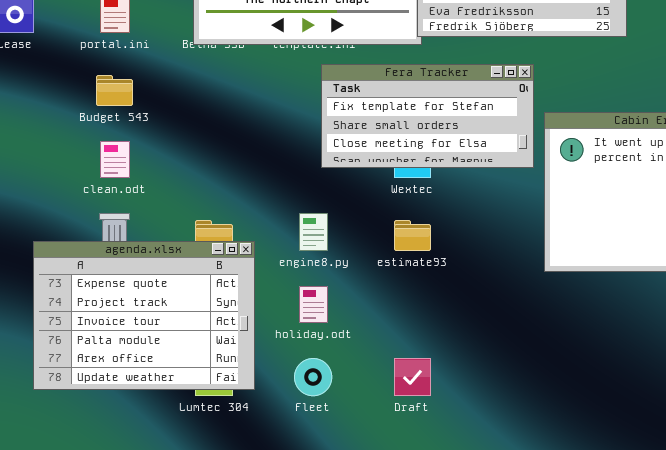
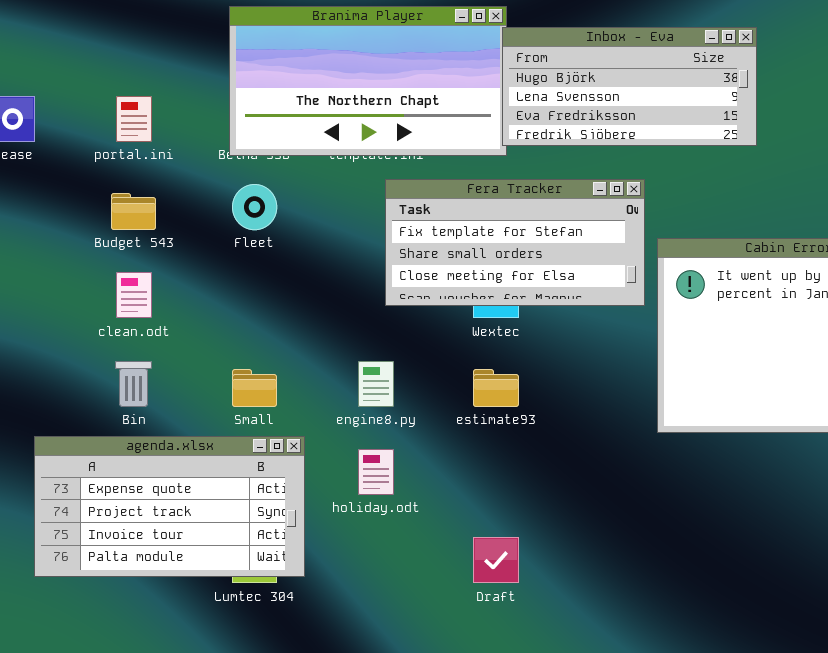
agenda.xlsx: [33,241,255,390] -> [34,436,305,577], resized
Fleet: [294,358,332,396] -> [232,184,277,230], moved

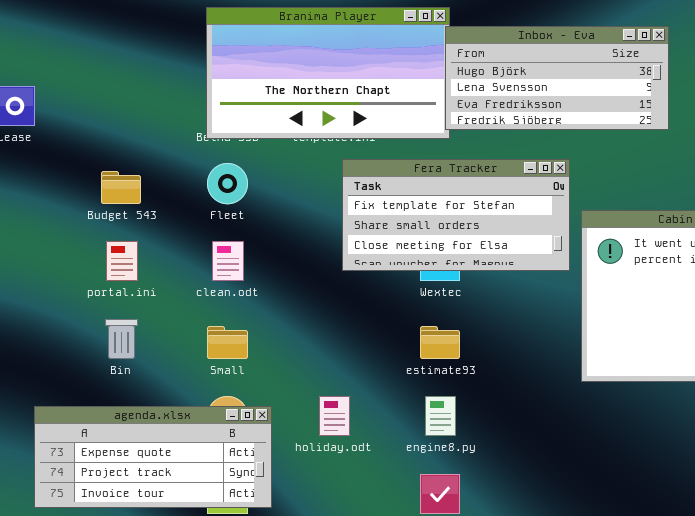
portal.ini: [116,96,152,142] -> [106,241,138,281], moved
clean.odt: [116,272,152,318] -> [212,241,244,281], moved
engine8.py: [358,361,394,407] -> [425,396,456,436], moved
agenda.xlsx: [34,436,305,577] -> [34,406,272,508], resized

